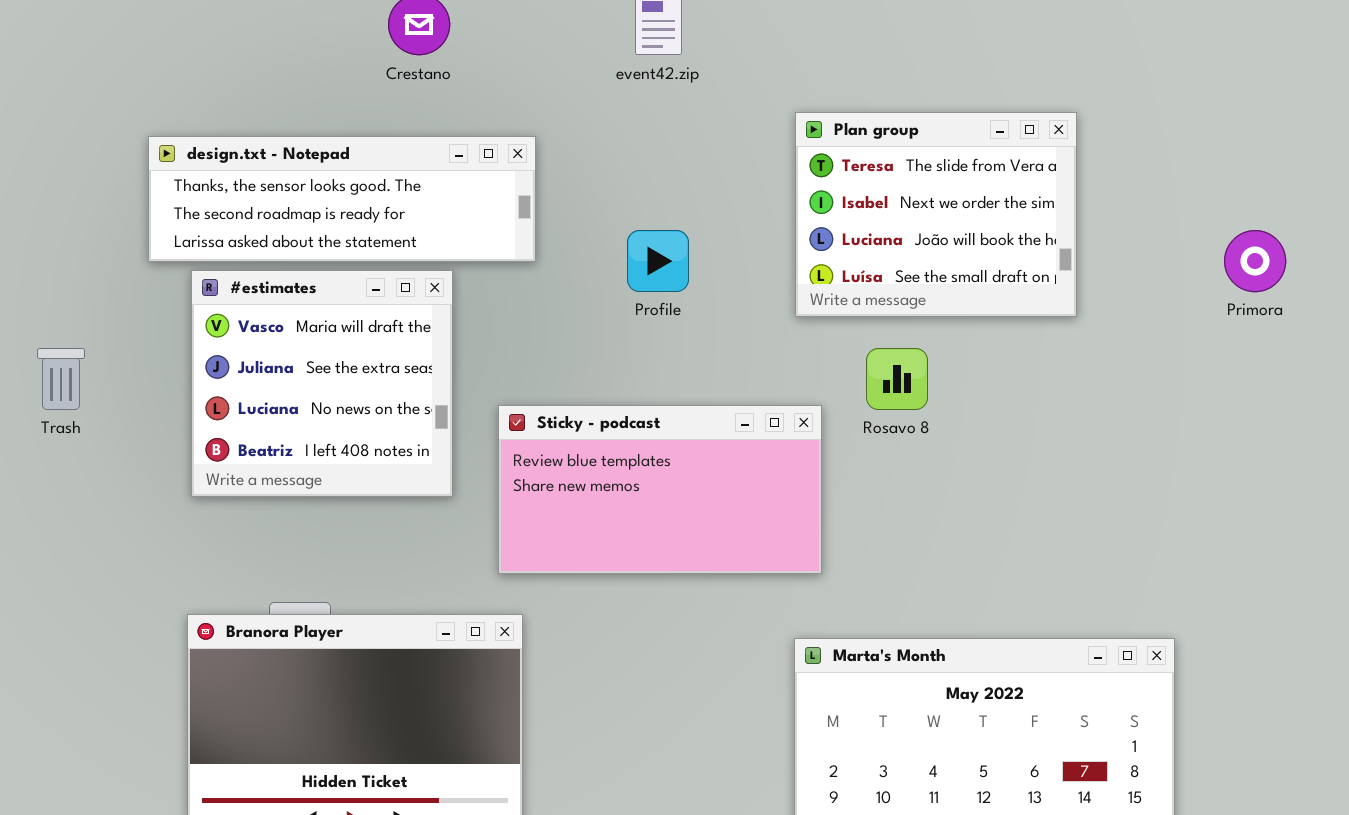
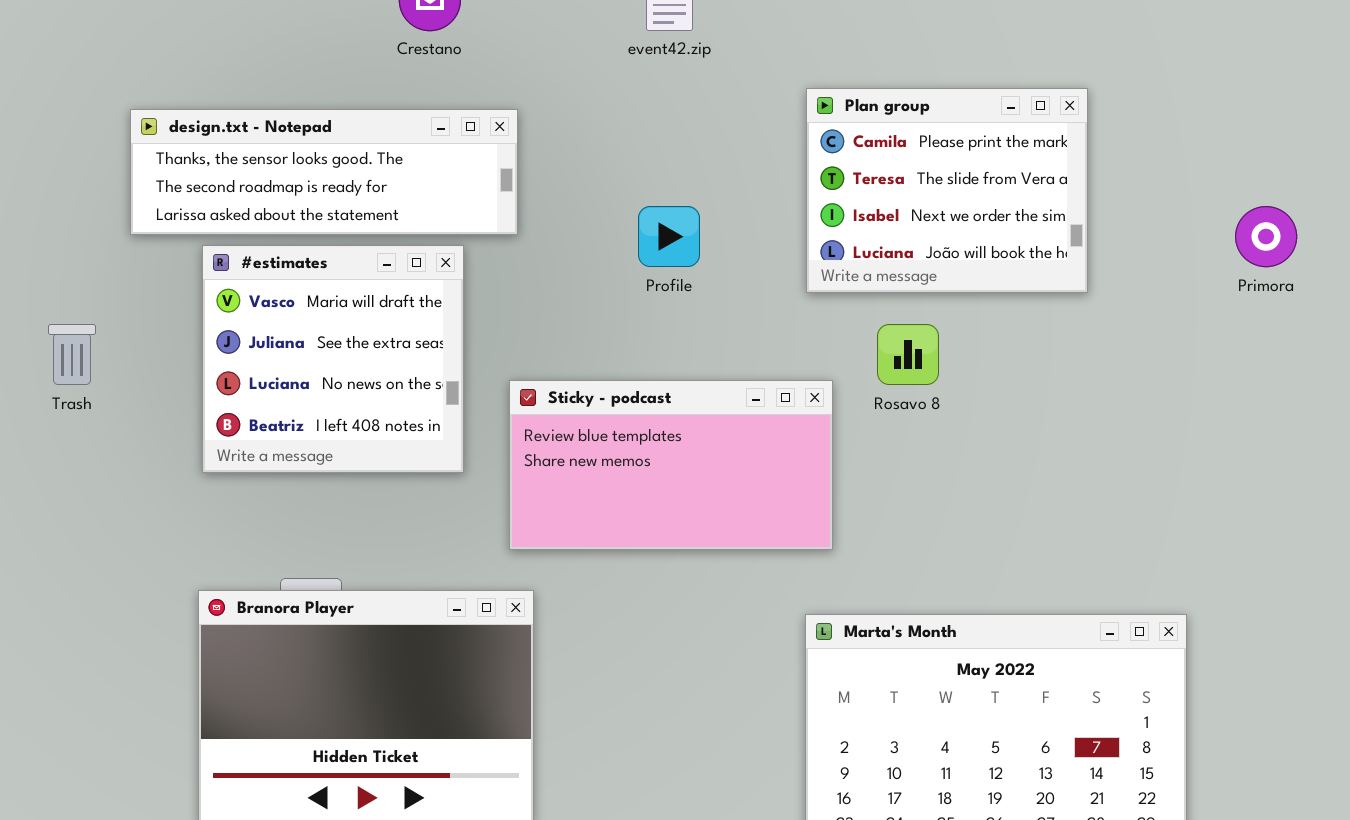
Plan group: [795,112,1077,317] -> [806,88,1088,293], scrolled up 1 row
design.txt - Notepad: [148,136,536,262] -> [130,109,518,235], moved

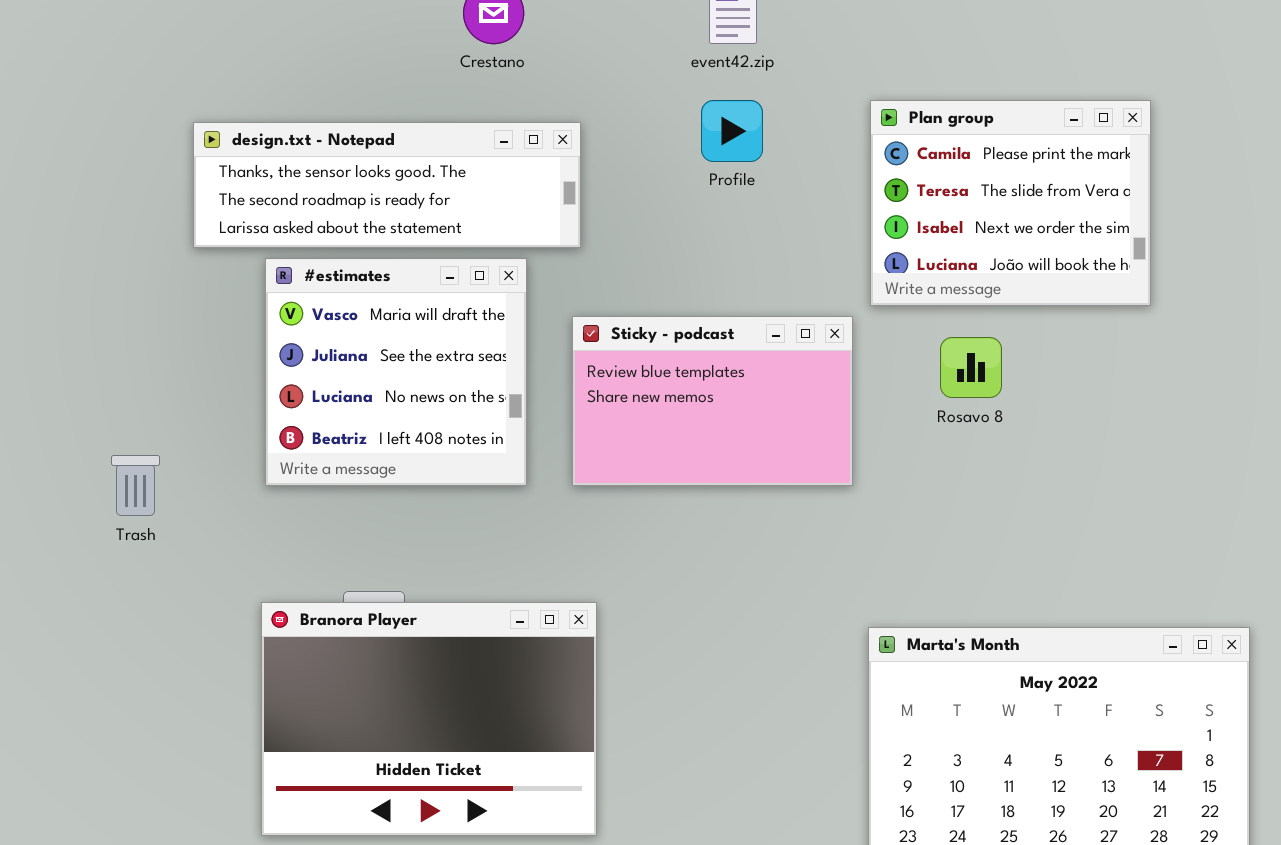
Profile: [638,206,700,267] -> [701,100,763,162], moved
Trash: [48,324,96,385] -> [111,455,160,516], moved
Sticky - podcast: [509,380,833,550] -> [572,316,853,486], moved, resized

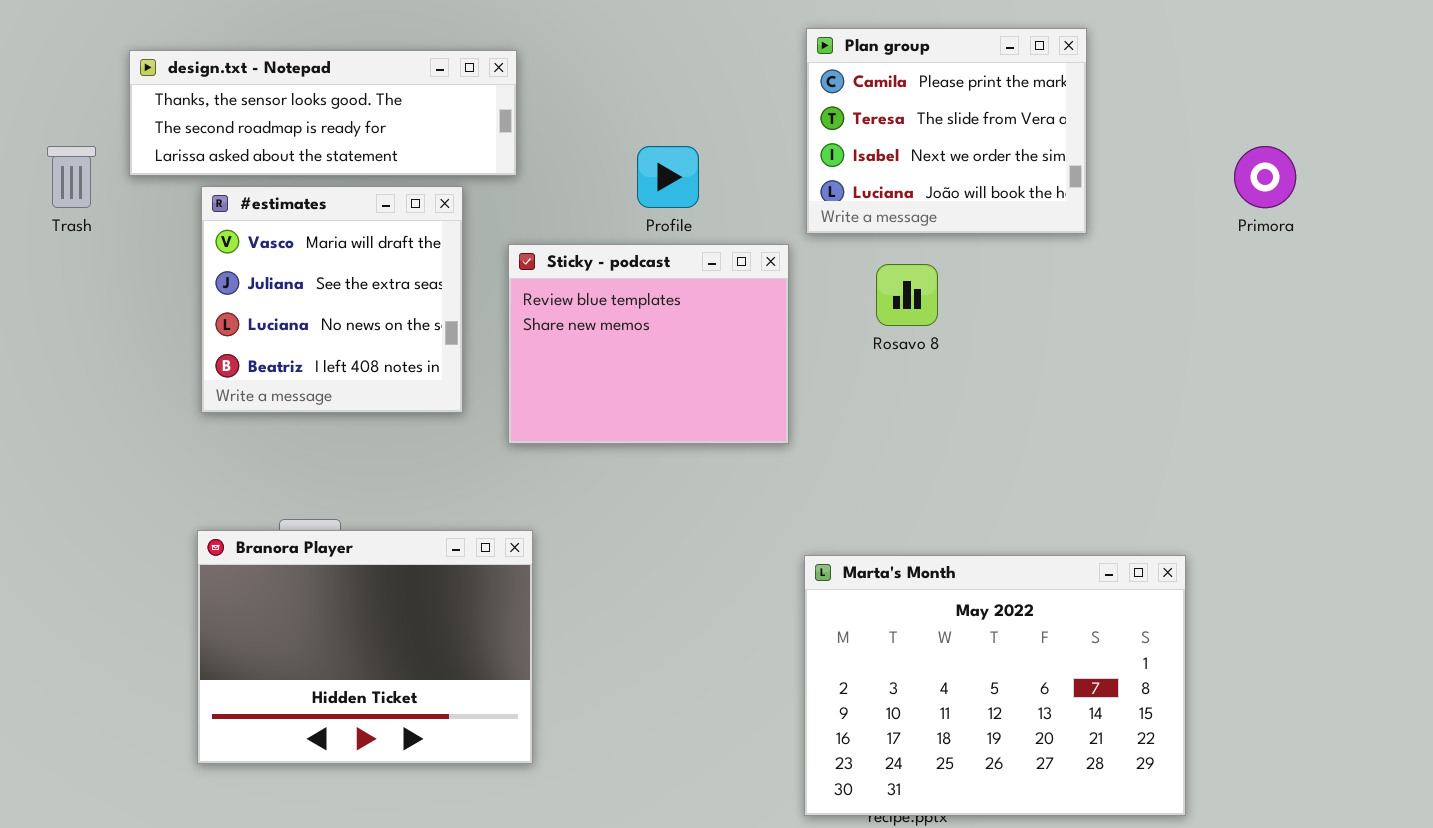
Profile: [701,100,763,162] -> [637,146,699,208], moved
Sticky - podcast: [572,316,853,486] -> [508,244,789,444], resized
Trash: [111,455,160,516] -> [47,146,96,208], moved

